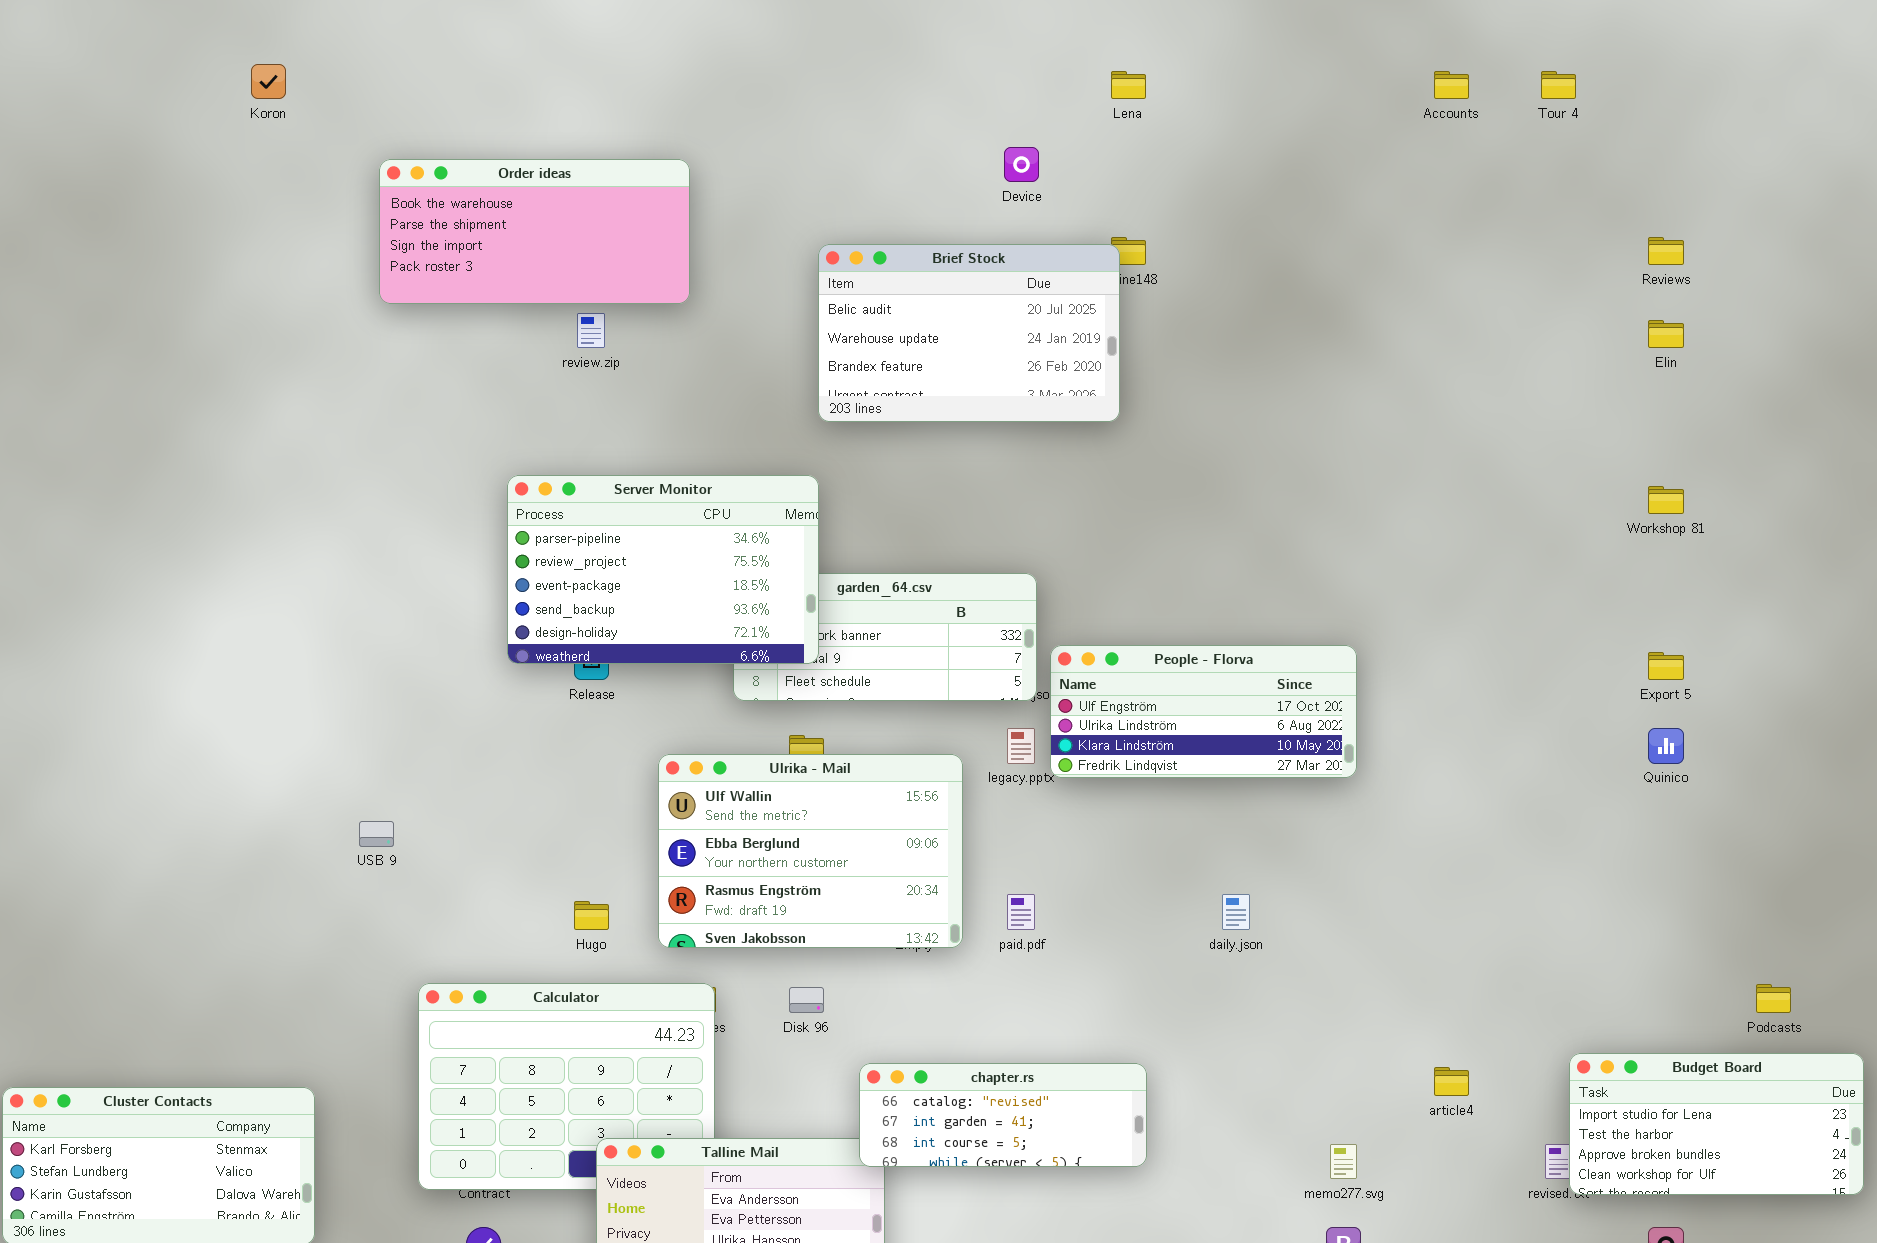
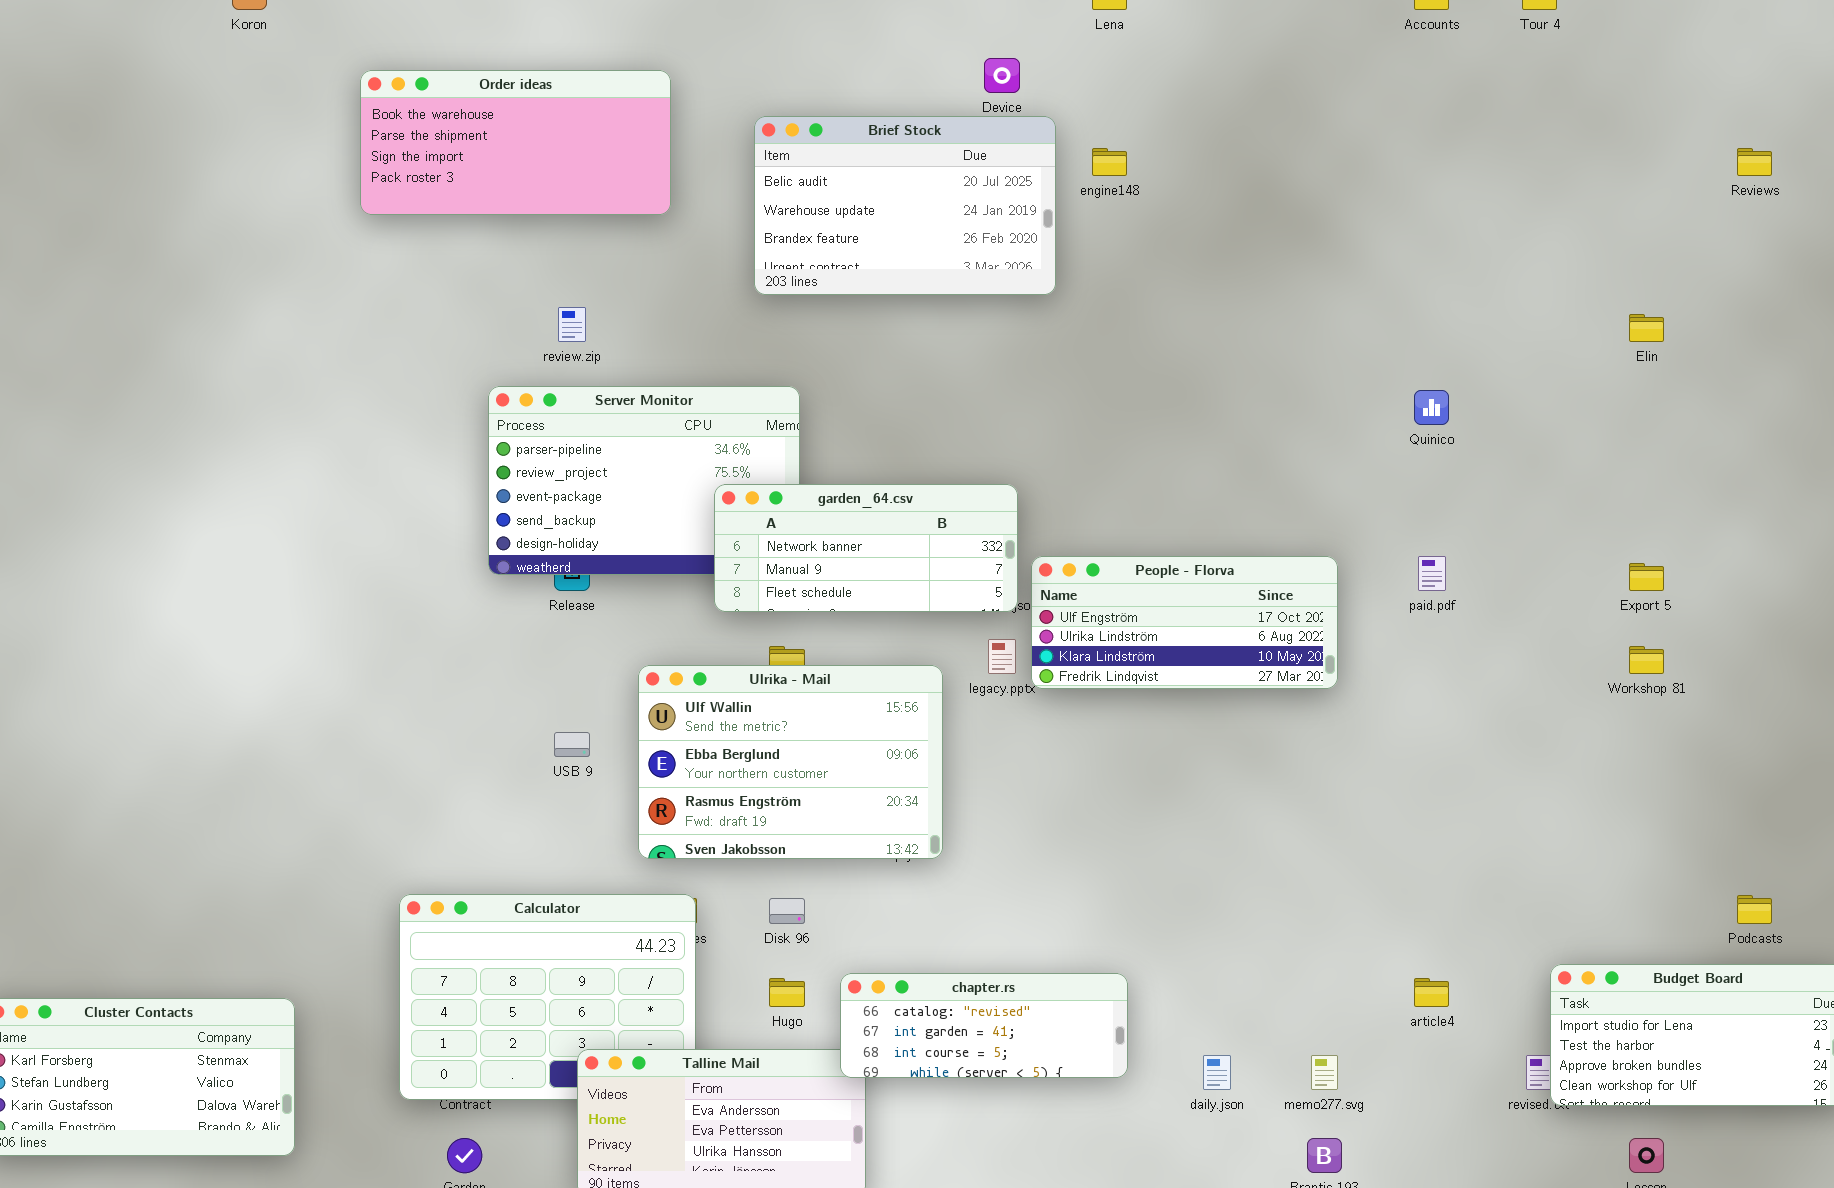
Reviews: [1648,237,1684,265] -> [1737,148,1772,176], moved
Brief Stock: [818,244,1120,422] -> [754,116,1056,295], moved
review.zip: [577,313,605,348] -> [558,307,586,342], moved
Elin: [1648,320,1684,348] -> [1629,314,1664,342], moved
Workshop 81: [1648,486,1684,514] -> [1629,646,1664,674], moved
garden_64.csv: [733,573,1037,701] -> [714,484,1018,612], raised
Quinico: [1648,728,1684,764] -> [1414,390,1449,425], moved
USB 9: [359,821,394,847] -> [554,732,590,757], moved
paid.pdf: [1007,894,1035,930] -> [1418,556,1446,591], moved
daily.json: [1222,894,1250,930] -> [1203,1055,1231,1090], moved
Hugo: [574,901,609,930] -> [769,978,805,1007], moved

